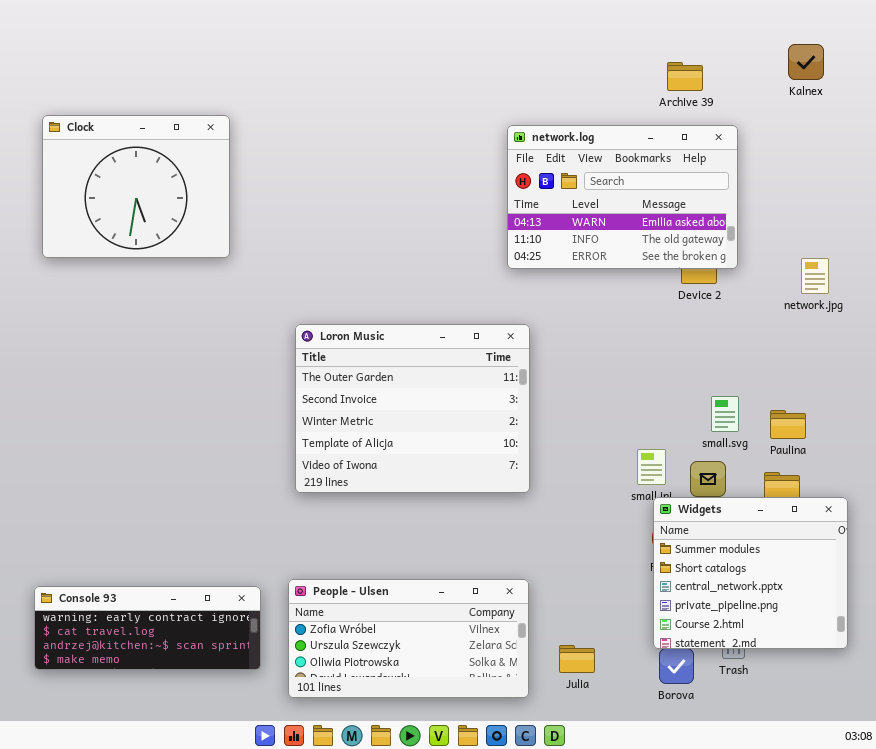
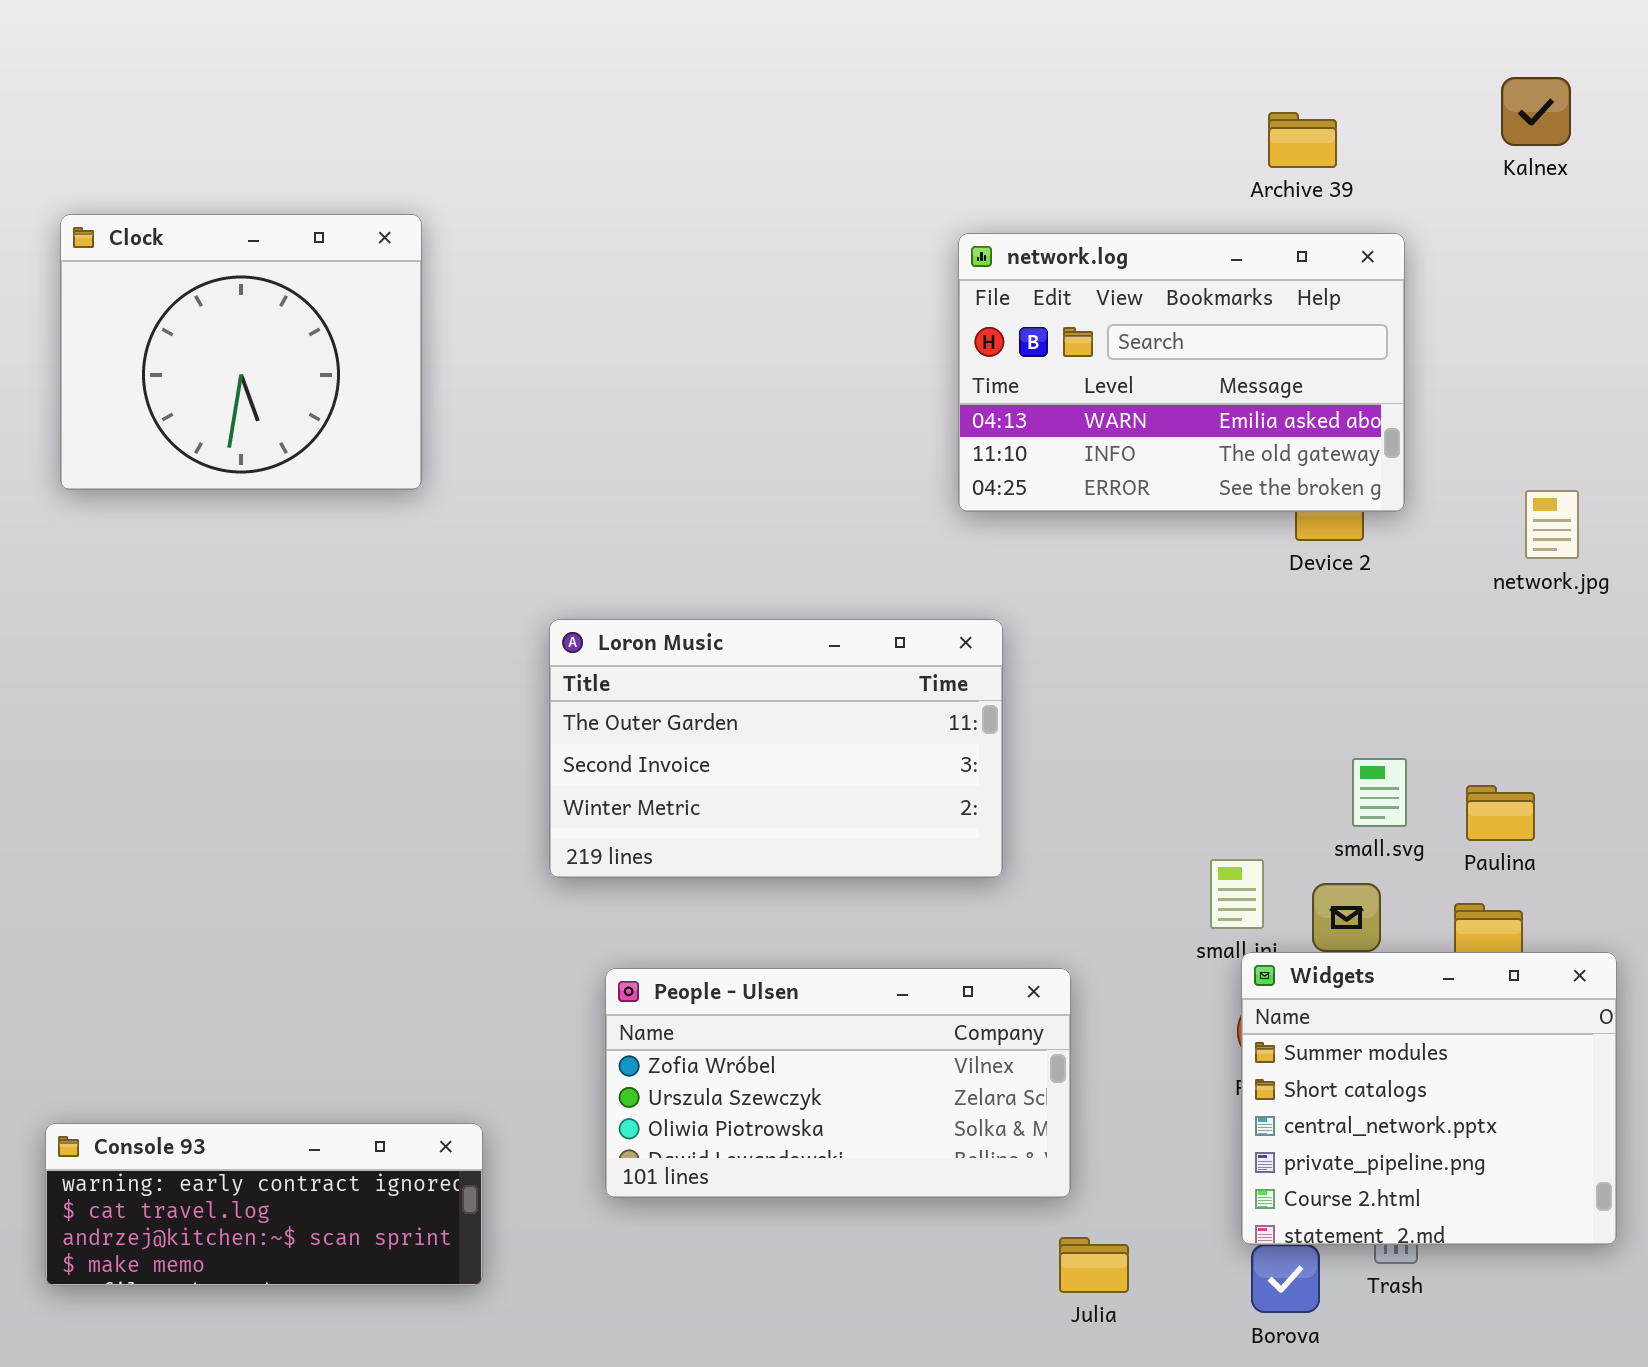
Loron Music: [295,324,530,493] -> [549,619,1003,878], resized
People - Ulsen: [288,579,529,698] -> [605,968,1071,1198], moved

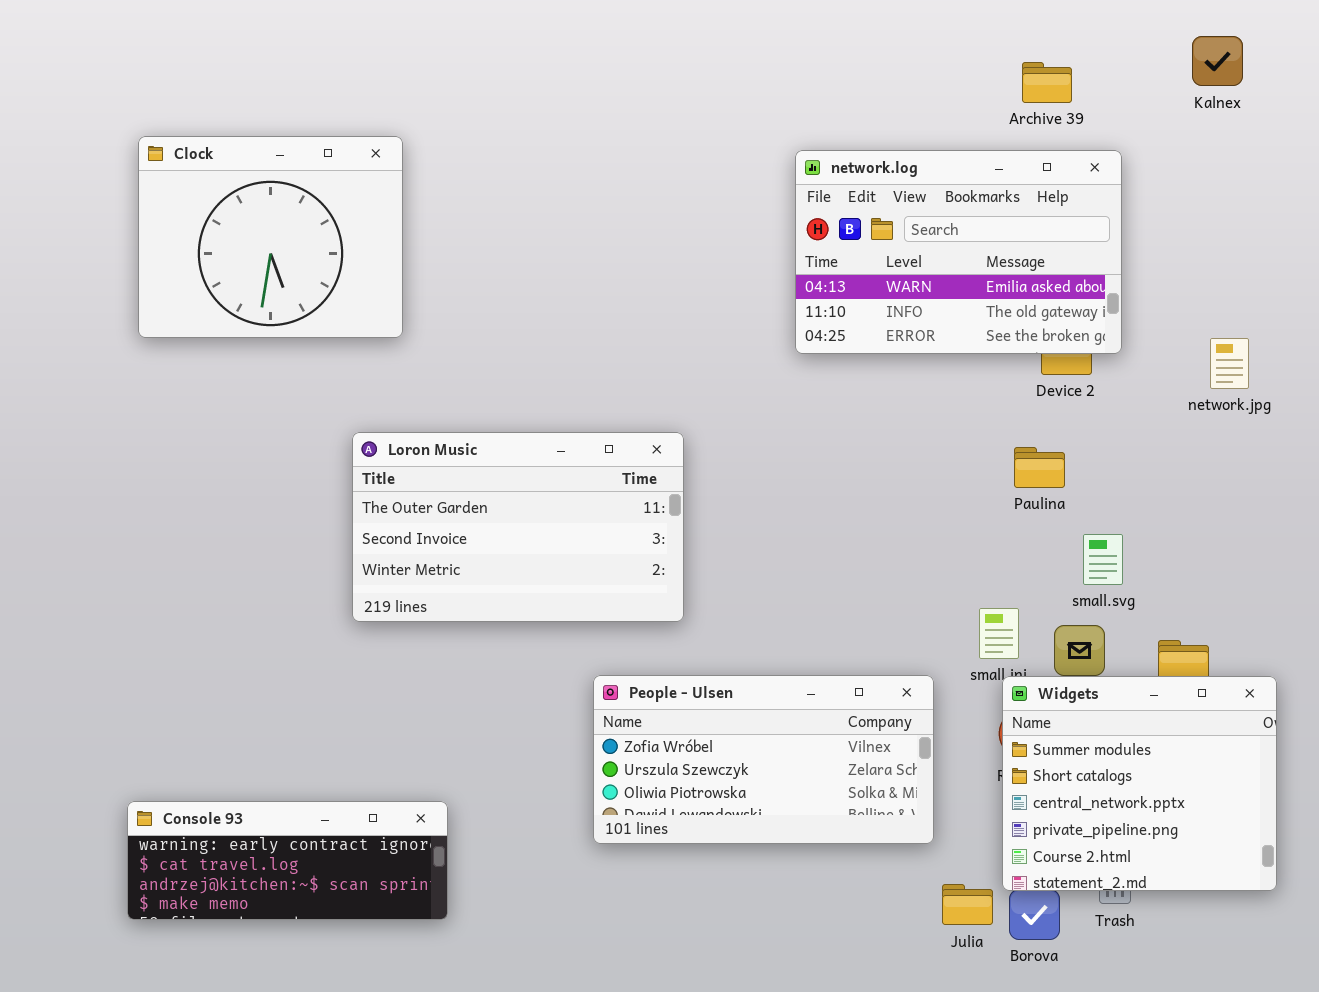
Loron Music: [549,619,1003,878] -> [352,432,684,622], moved
Paulina: [1466,785,1535,841] -> [1014,447,1065,488], moved
People - Ulsen: [605,968,1071,1198] -> [593,675,934,844], moved
Julia: [1059,1237,1129,1293] -> [942,884,993,925], moved

